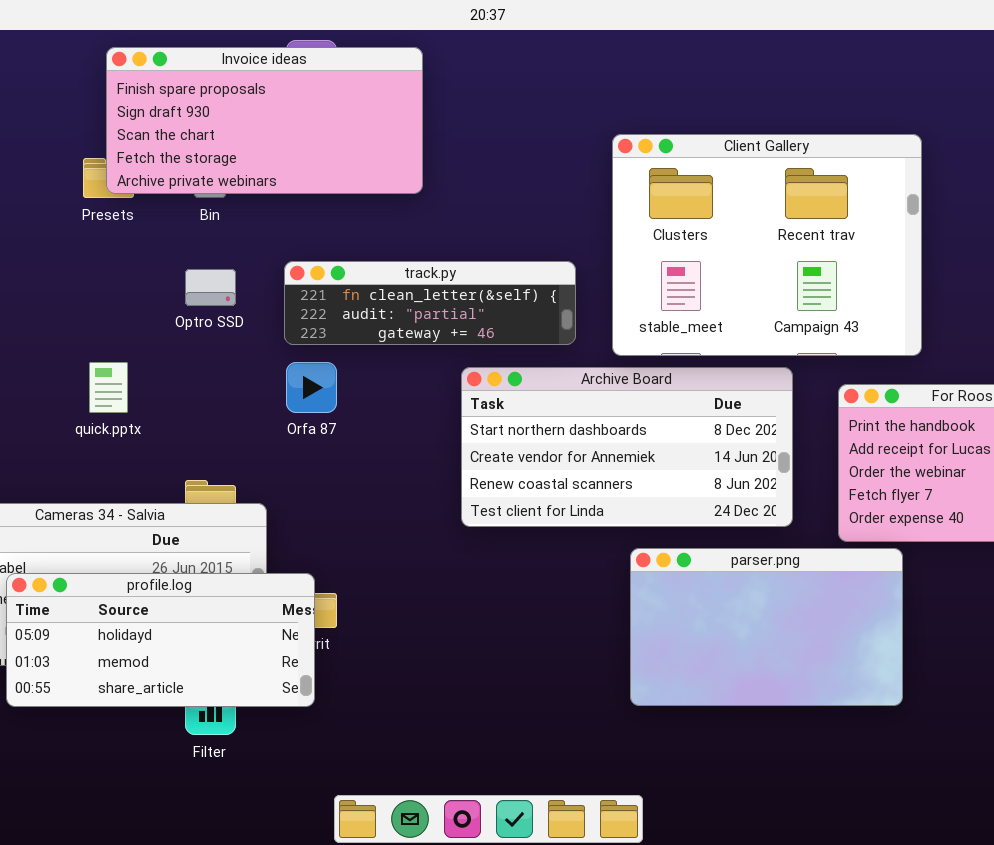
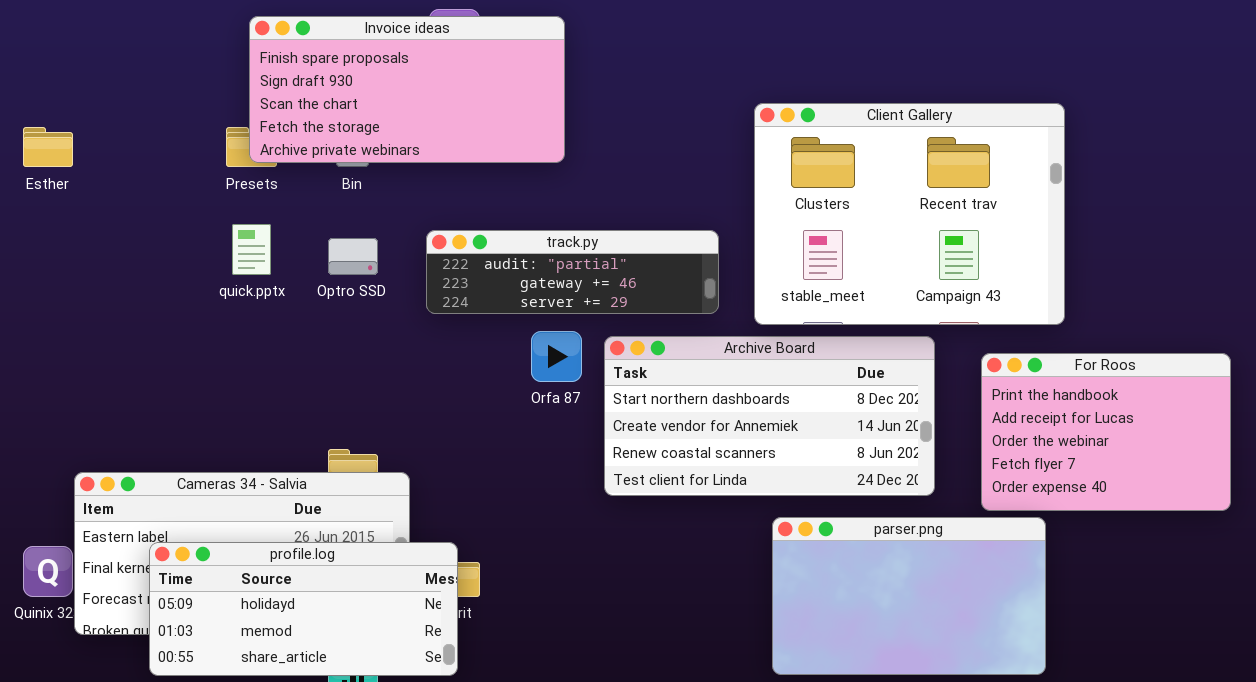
track.py: [284,261,576,345] -> [426,230,719,314], scrolled down 1 row
quick.pptx: [89,362,128,413] -> [232,224,271,275], moved
Orfa 87: [286,362,337,413] -> [531,331,582,382], moved

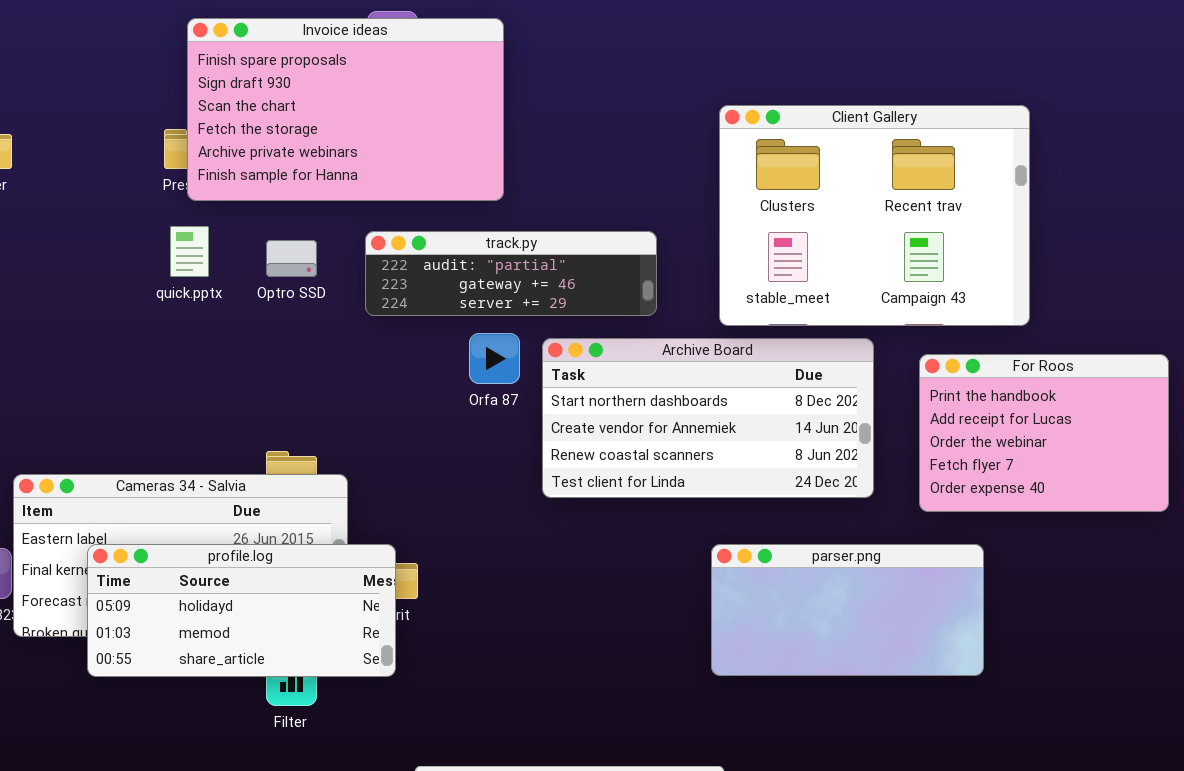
Invoice ideas: [249,16,565,163] -> [187,18,504,201], resized
Client Gallery: [754,103,1065,325] -> [719,105,1030,326], moved
parser.png: [772,517,1046,675] -> [711,544,984,676], resized

